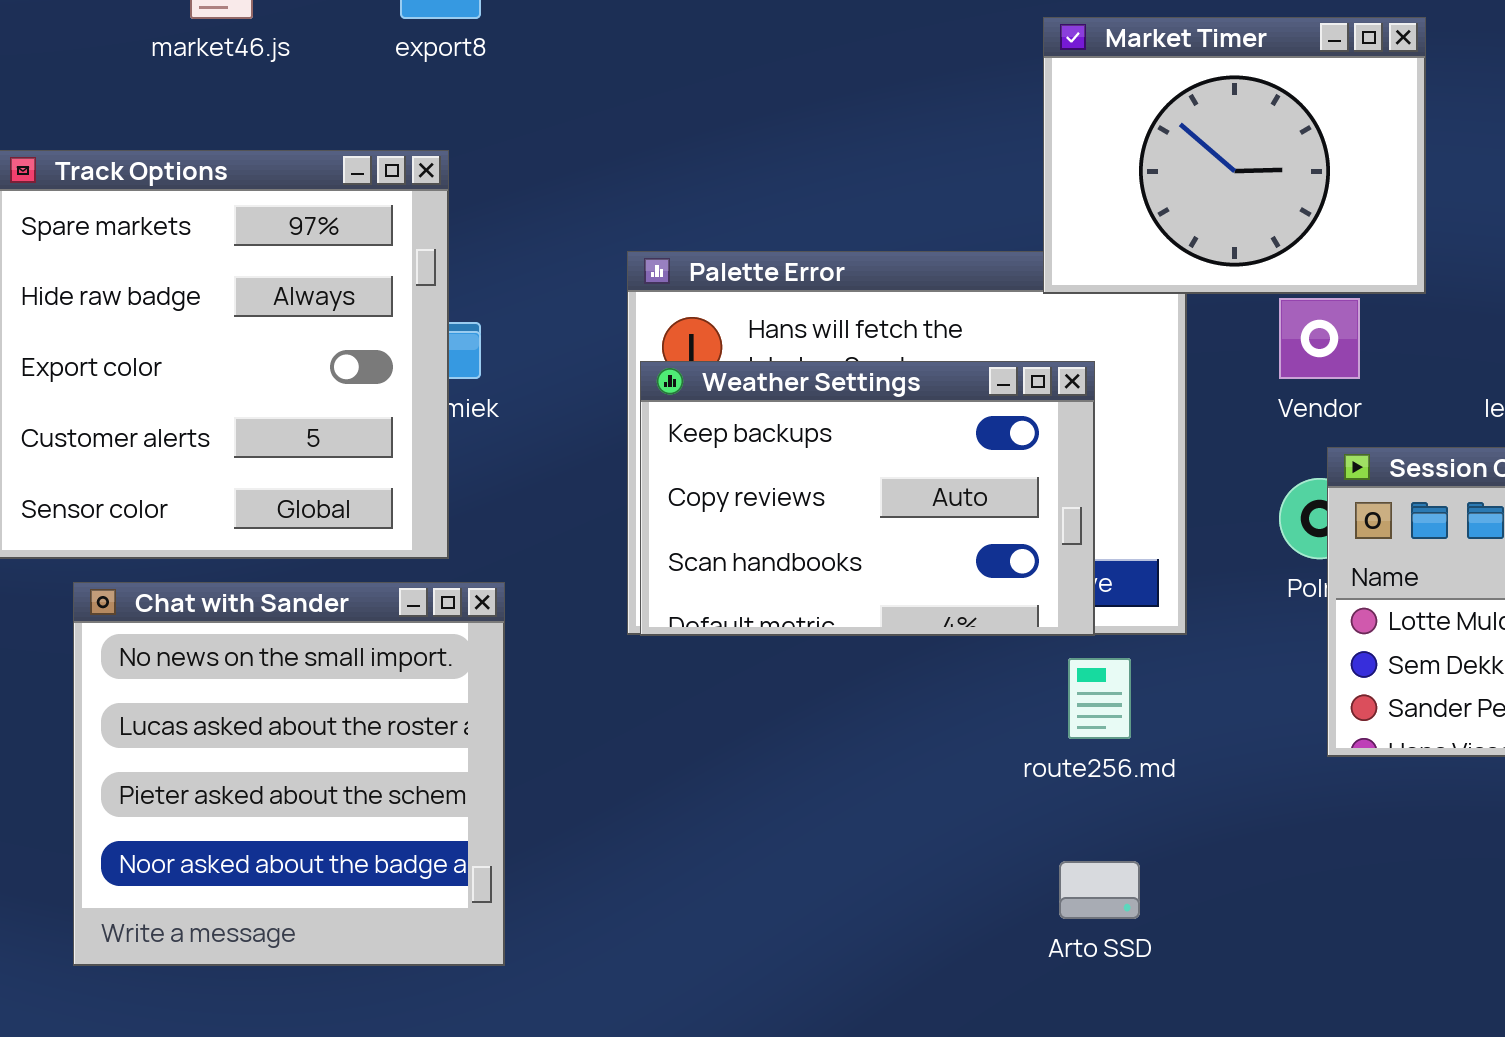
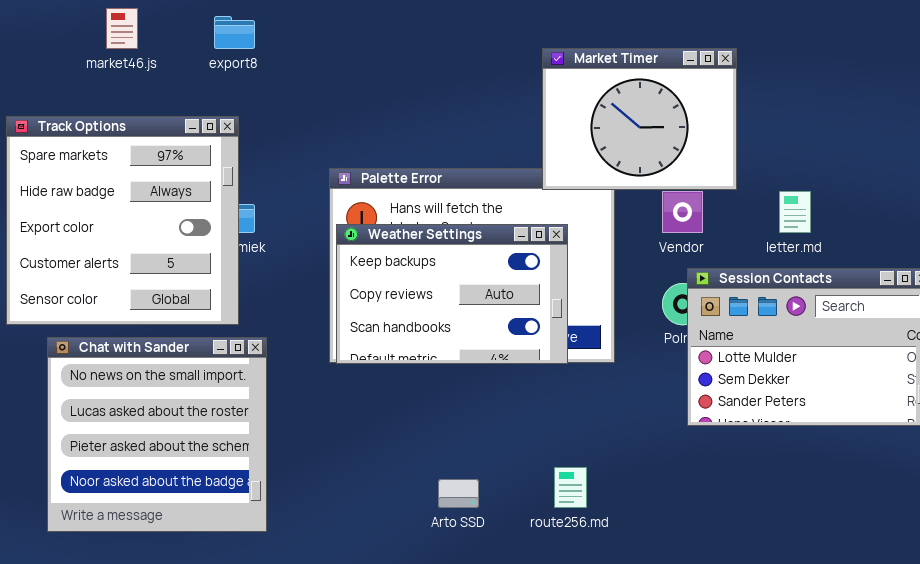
route256.md: [1068,658,1131,739] -> [554,467,587,508], moved
Arto SSD: [1059,861,1140,919] -> [438,479,479,508], moved

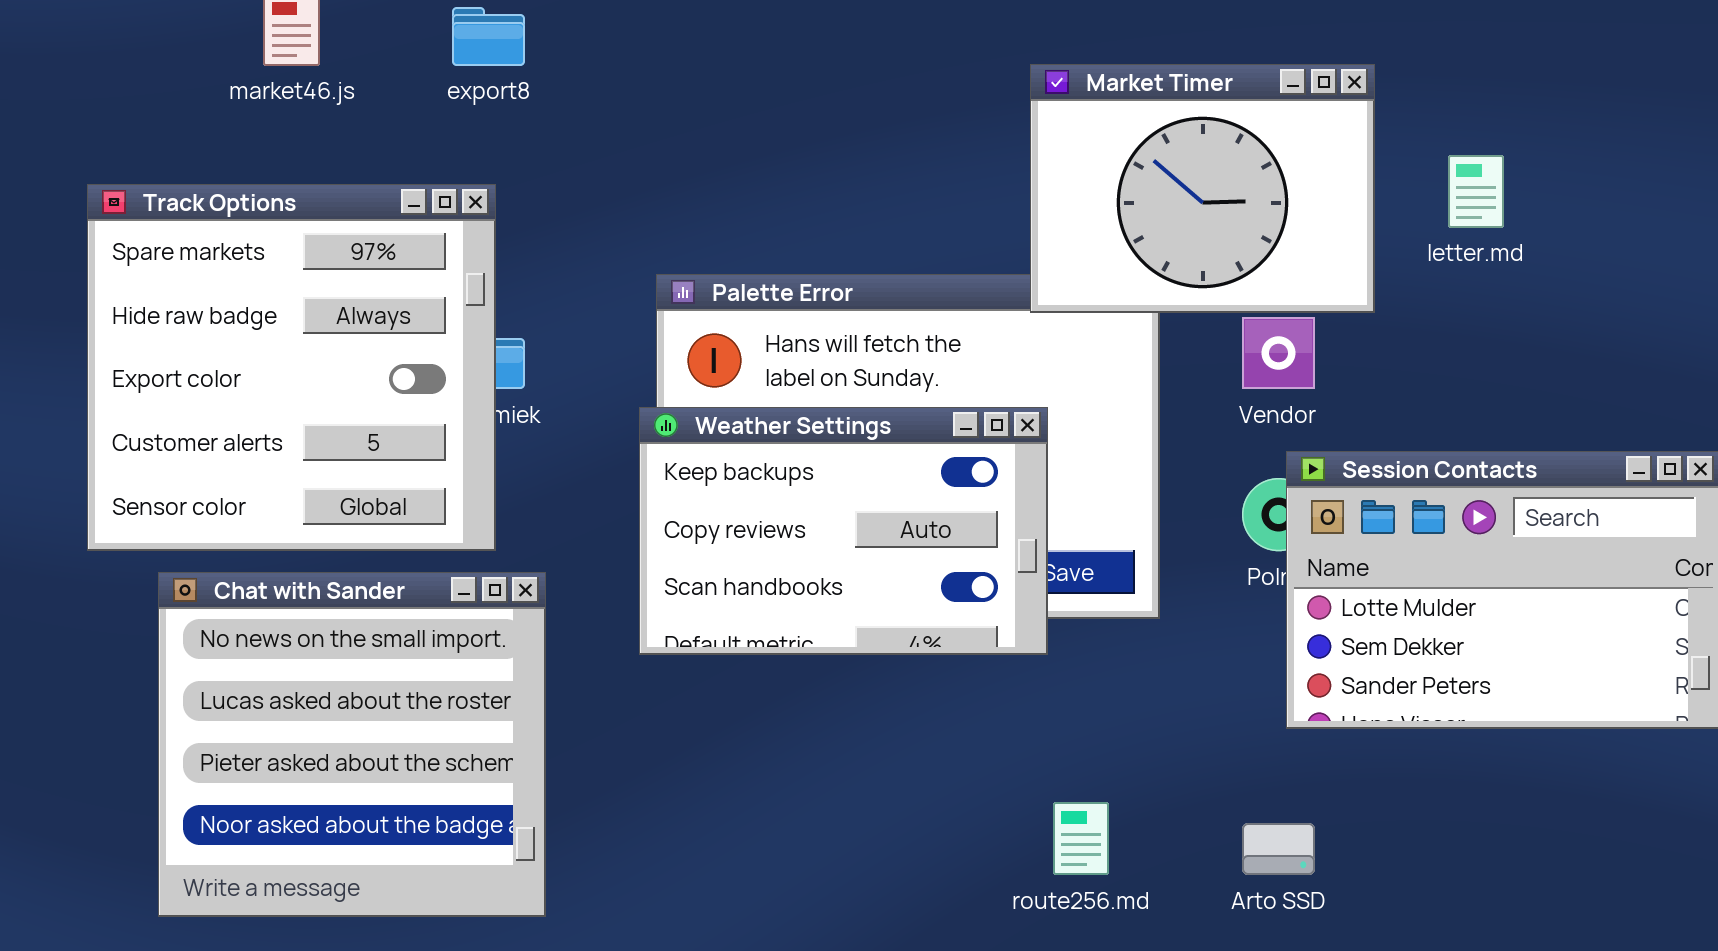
letter.md: [779,191,811,233] -> [1448,155,1504,228], moved
Weather Settings: [336,224,568,364] -> [639,407,1048,655], moved
Arto SSD: [438,479,479,508] -> [1242,823,1315,875], moved

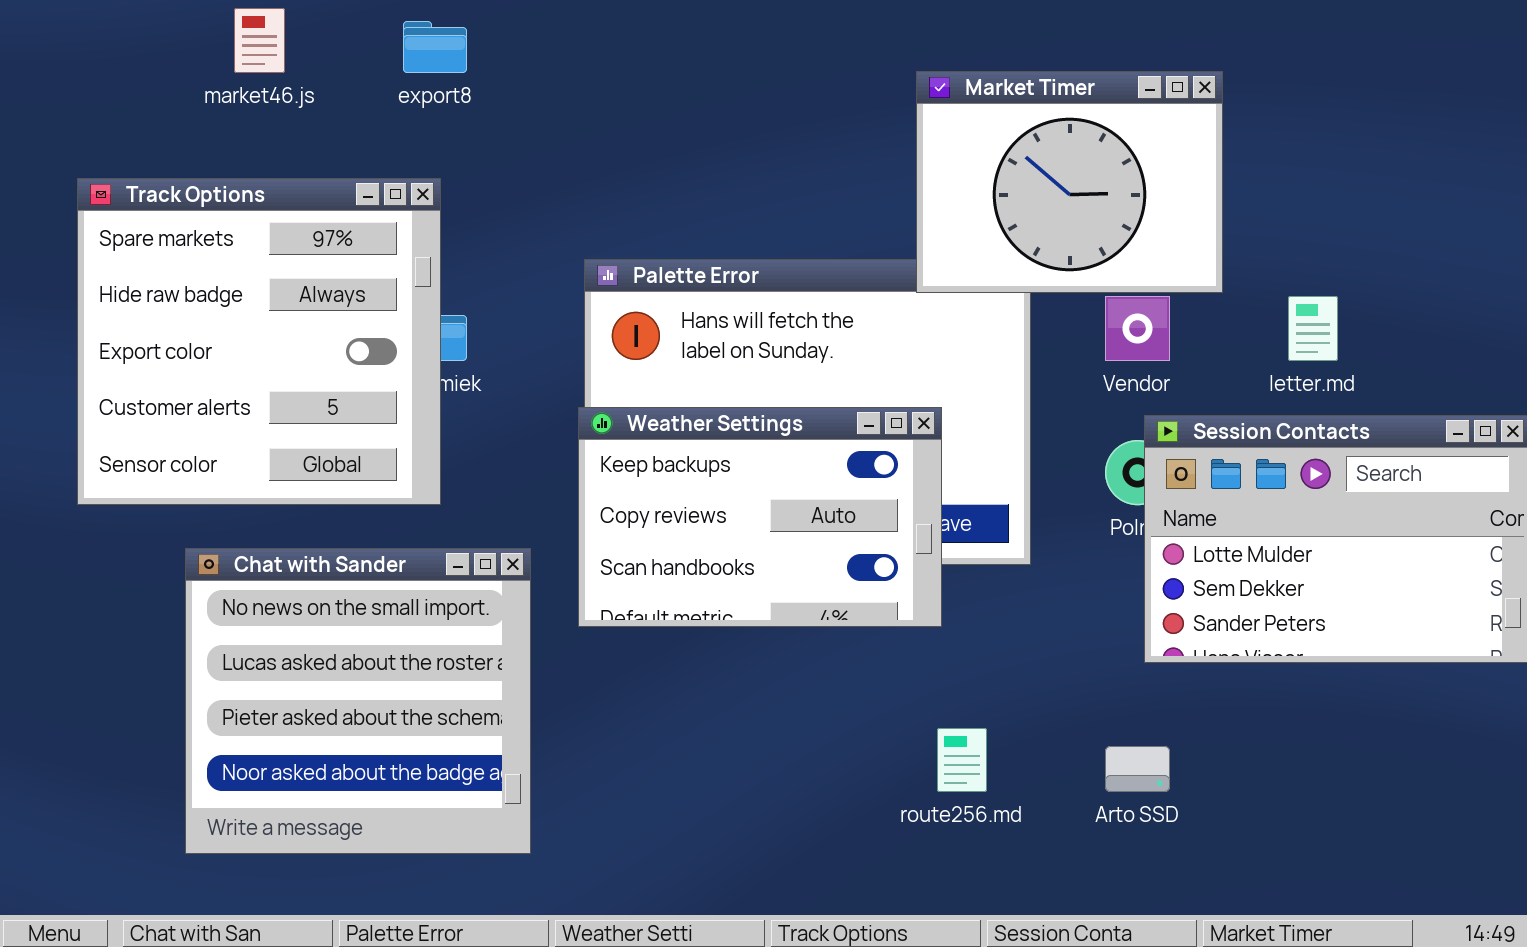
letter.md: [1448,155,1504,228] -> [1288,296,1338,361], moved
Weather Settings: [639,407,1048,655] -> [578,407,942,627], moved
Chat with Sander: [158,572,546,917] -> [185,548,531,854], moved

